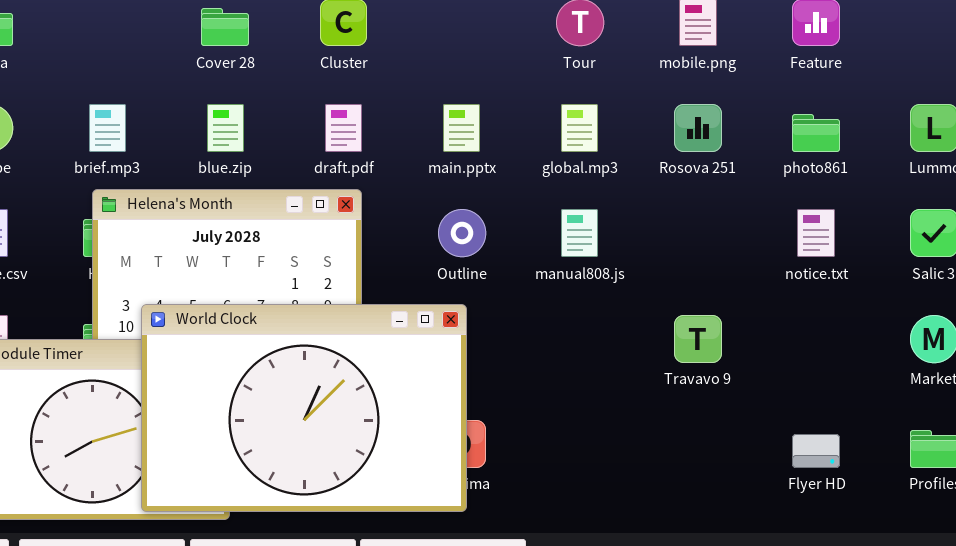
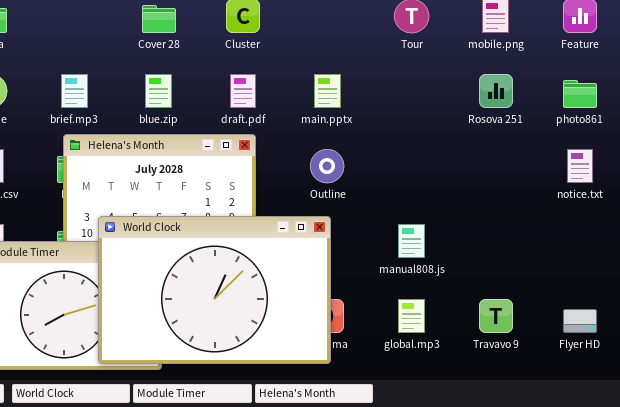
global.mp3: [561,104,598,152] -> [398,299,425,333], moved
manual808.js: [561,209,598,257] -> [398,224,425,258], moved
Travavo 9: [674,315,722,363] -> [479,299,513,333], moved

